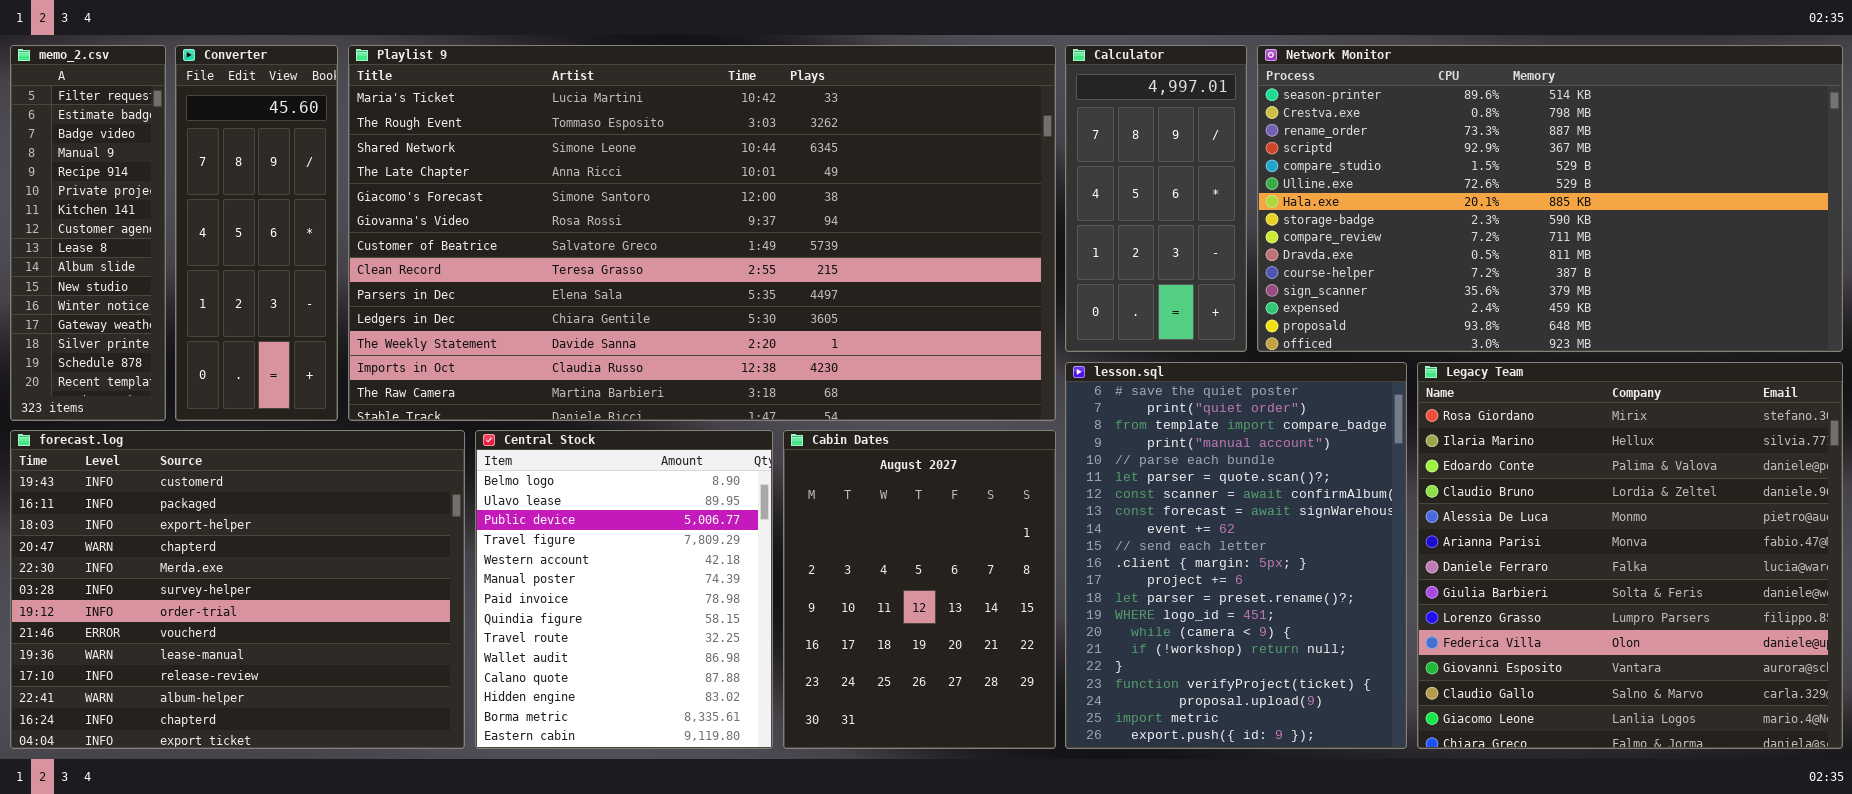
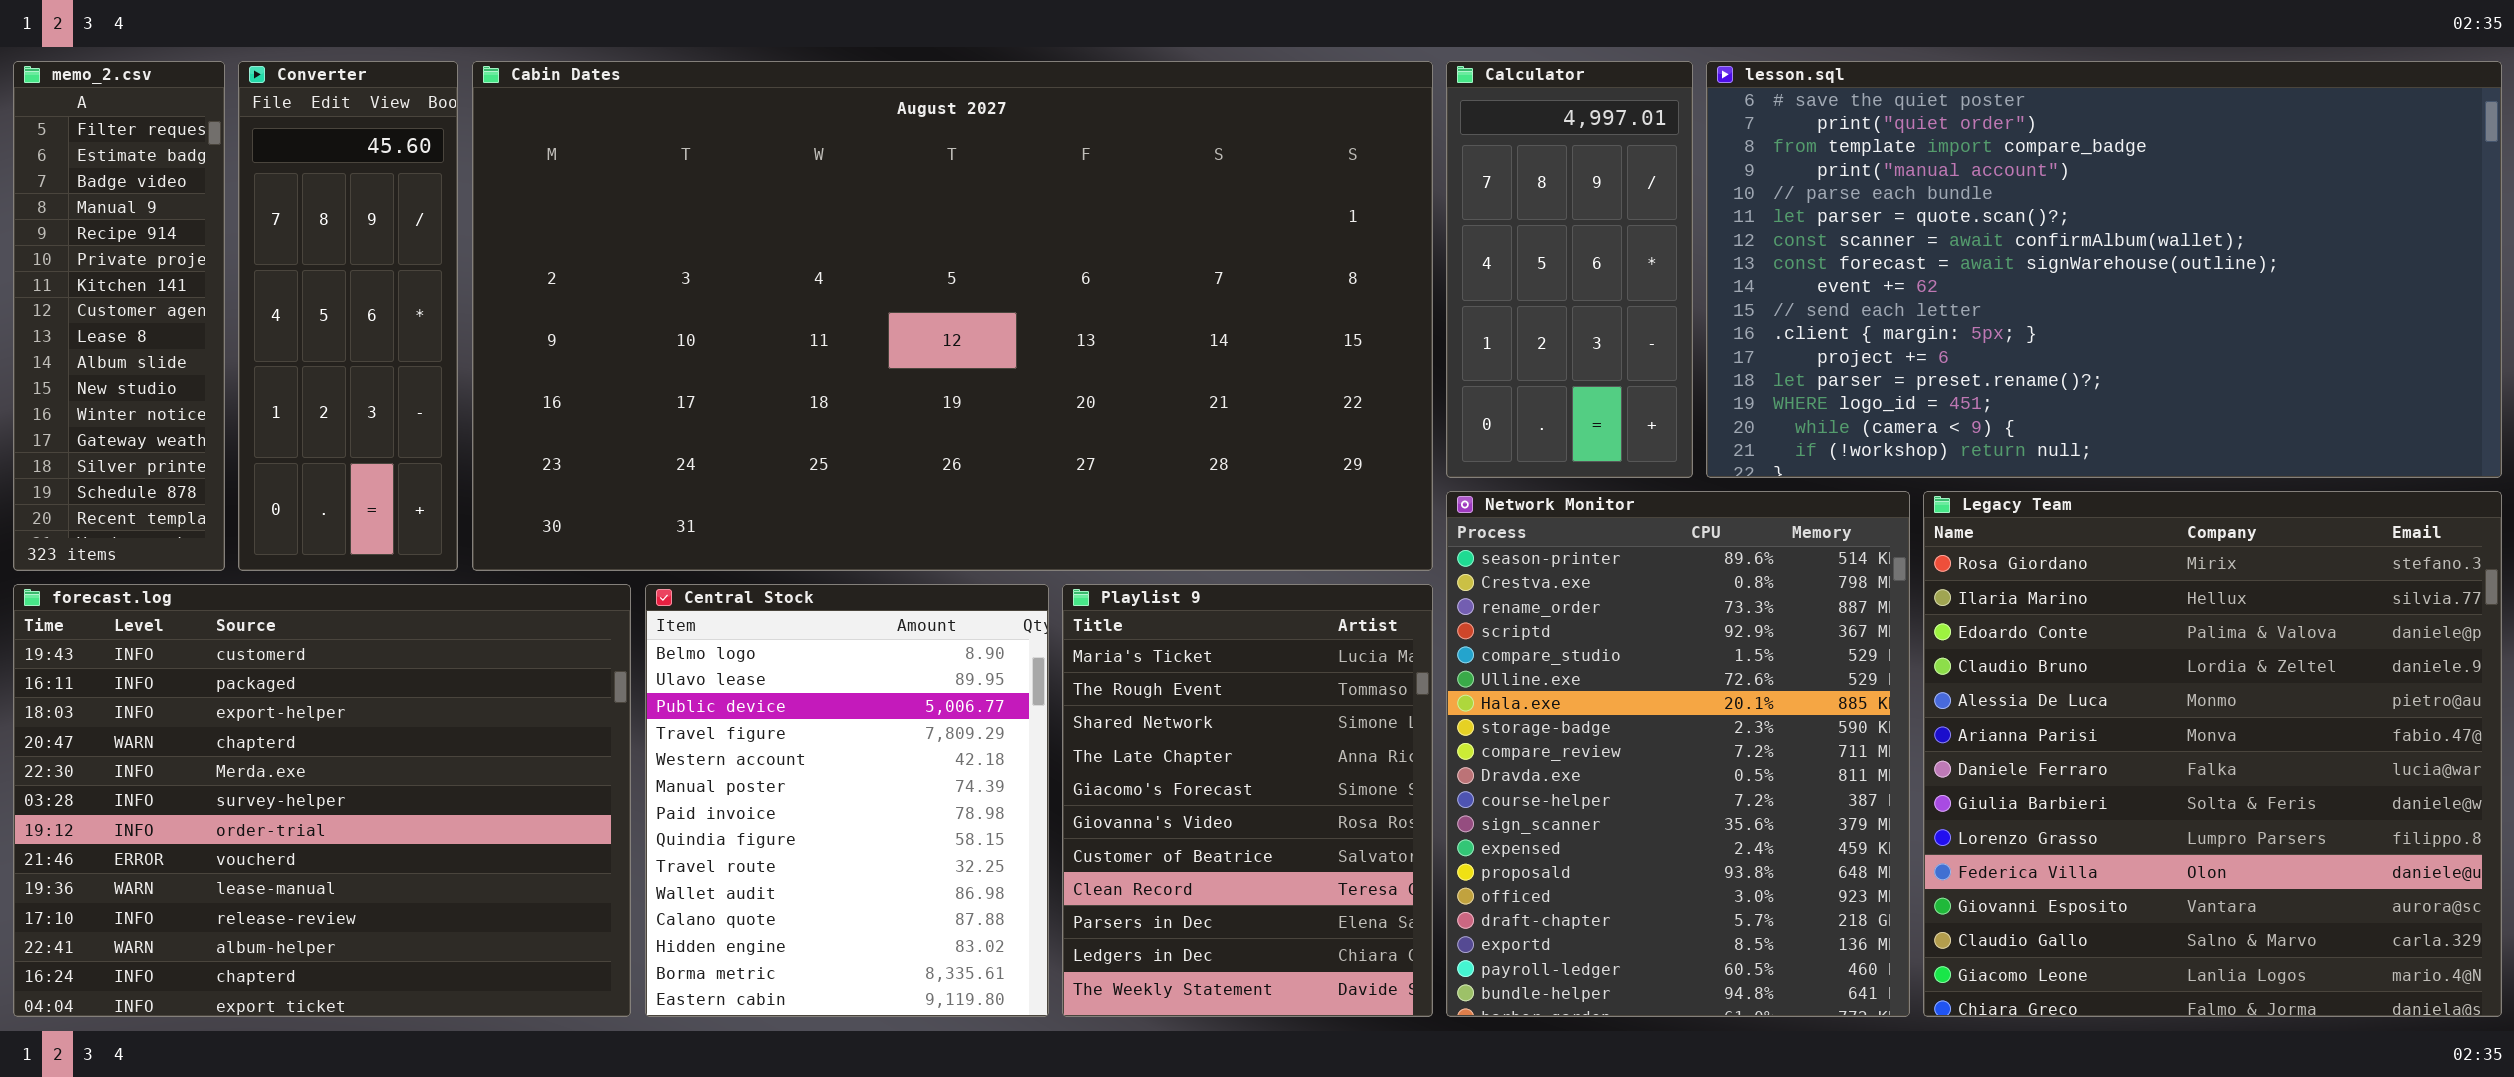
Playlist 9: [348,45,1056,421] -> [1062,584,1433,1017], moved, resized
Network Monitor: [1257,45,1843,352] -> [1446,491,1910,1017], moved, resized
lesson.sql: [1065,362,1407,749] -> [1706,61,2502,478], moved, resized
Cabin Dates: [783,430,1056,749] -> [472,61,1433,571], moved, resized

